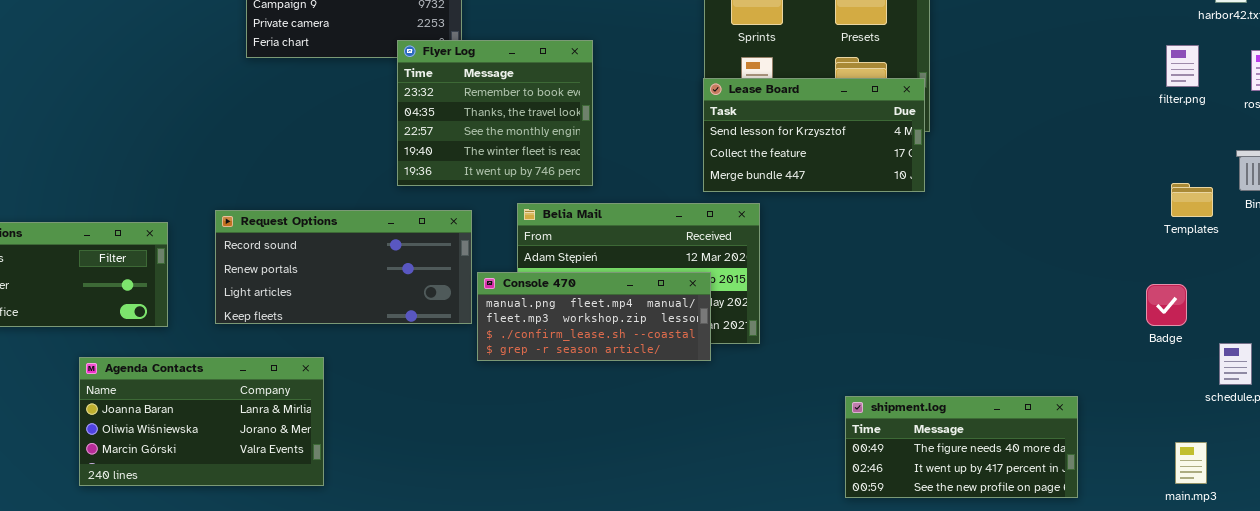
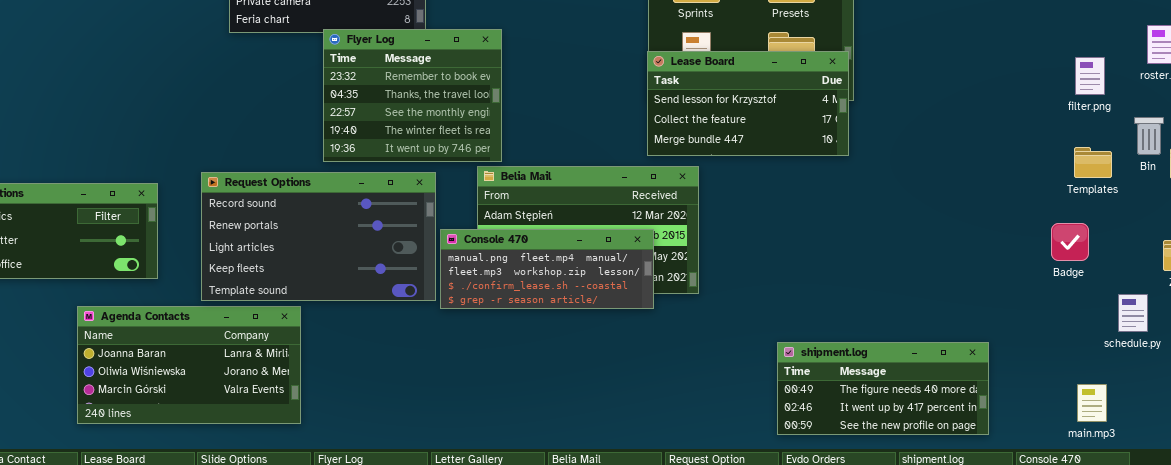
Flyer Log: [397,40,593,186] -> [323,29,502,162], moved
filter.png: [1166,45,1199,87] -> [1075,57,1105,95], moved
Request Options: [215,210,472,324] -> [201,172,436,301], resized
Badge: [1146,284,1187,326] -> [1051,223,1089,261], moved

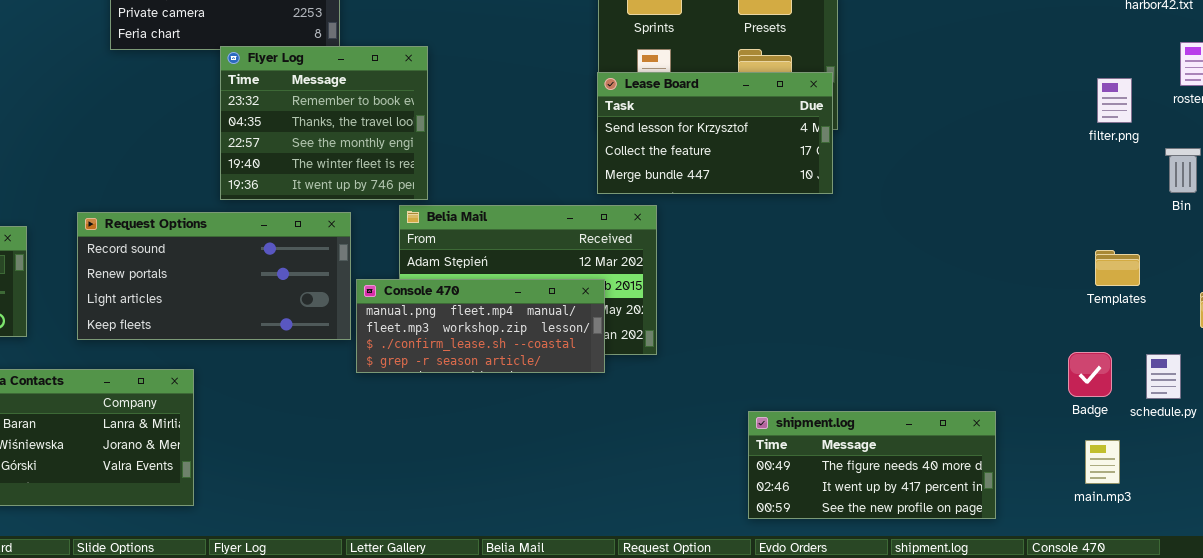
Templates: [1074,147,1112,178] -> [1095,250,1140,286], moved
Request Options: [201,172,436,301] -> [77,212,351,340], resized
Badge: [1051,223,1089,261] -> [1068,352,1112,397], moved
main.mp3: [1077,384,1107,422] -> [1085,440,1120,484], moved

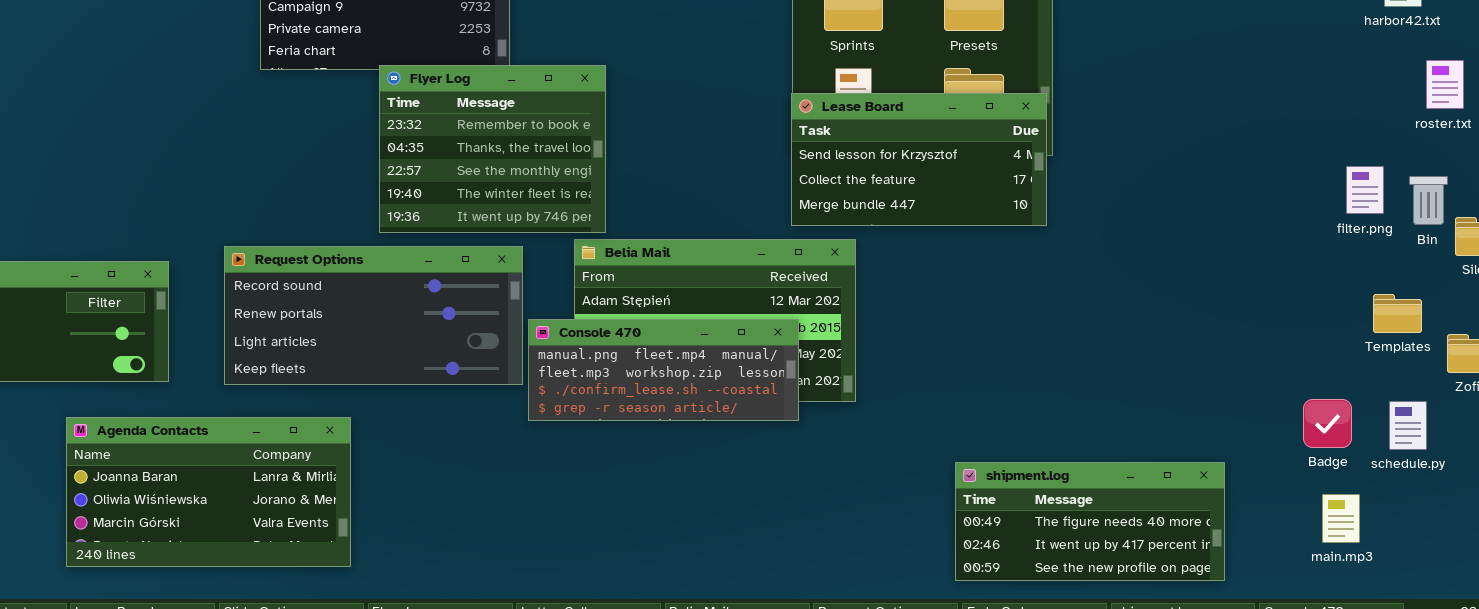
filter.png: [1097,78,1132,123] -> [1346,166,1384,214], moved
Templates: [1095,250,1140,286] -> [1373,294,1422,333], moved

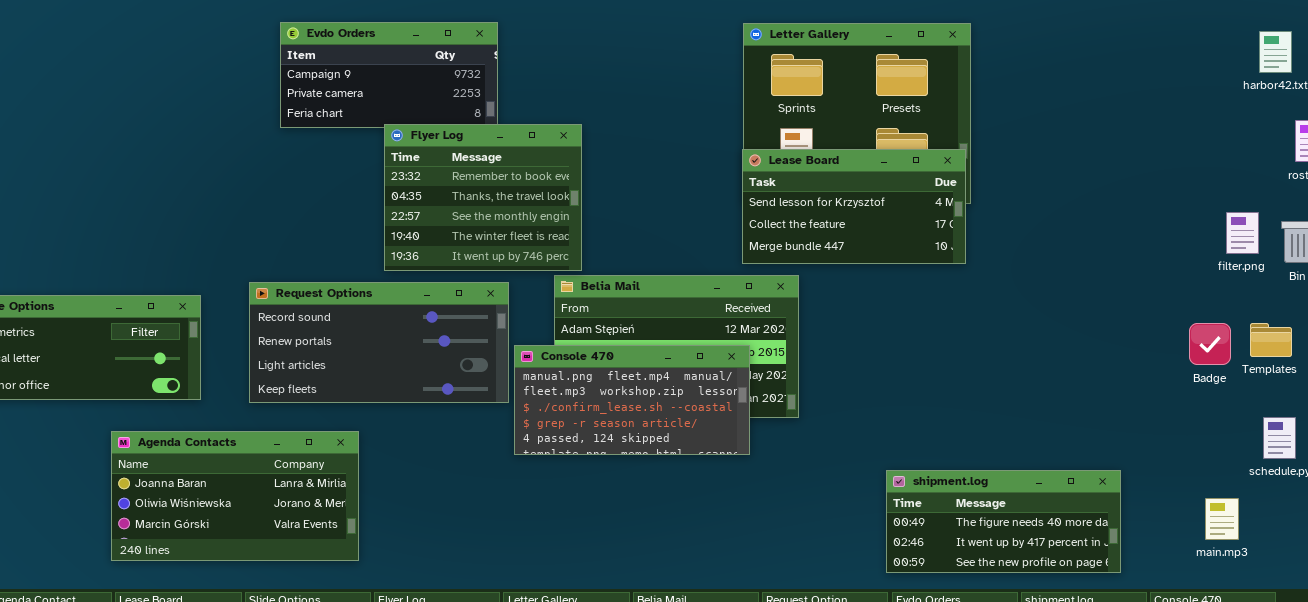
Console 470: [528,319,799,421] -> [514,345,750,455], resized
Badge: [1303,399,1352,448] -> [1189,323,1231,365], moved

